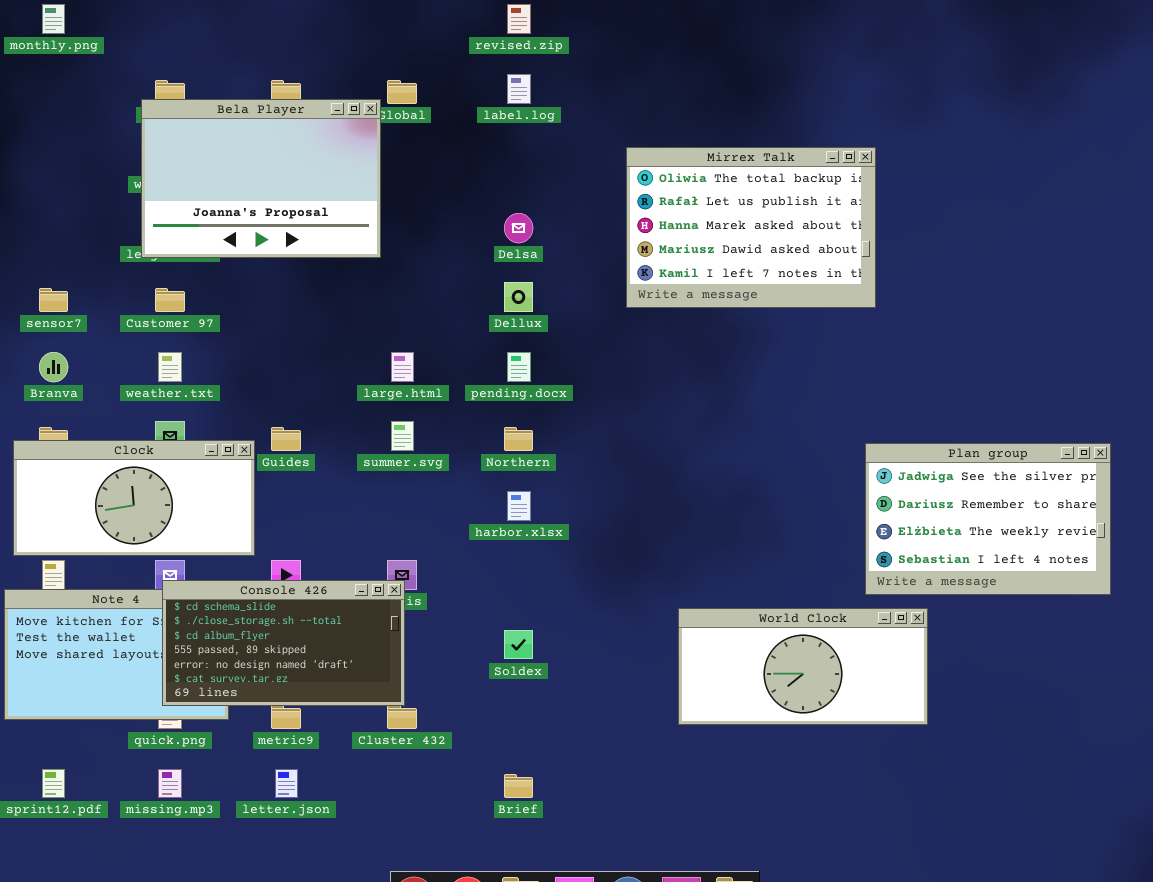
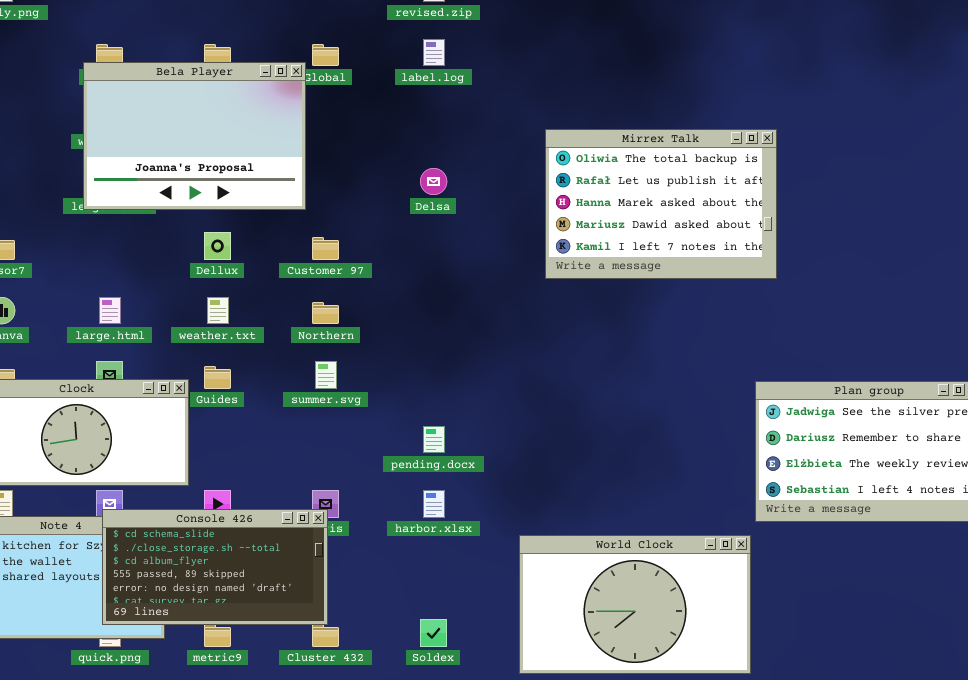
Mirrex Talk: [626,147,876,308] -> [545,129,777,279], moved
Dellux: [504,282,533,312] -> [204,232,231,260], moved
Customer 97: [155,288,185,312] -> [312,237,339,260], moved
weather.txt: [158,352,182,382] -> [207,297,229,324], moved
large.html: [391,352,414,382] -> [99,297,121,324], moved
pending.docx: [507,352,531,382] -> [423,426,445,453], moved
Northern: [504,427,533,451] -> [312,302,339,324], moved
harbor.xlsx: [507,491,531,521] -> [423,490,445,518], moved
World Clock: [678,608,928,725] -> [519,535,751,674], moved, resized
Soldex: [504,630,533,659] -> [420,619,447,647], moved

